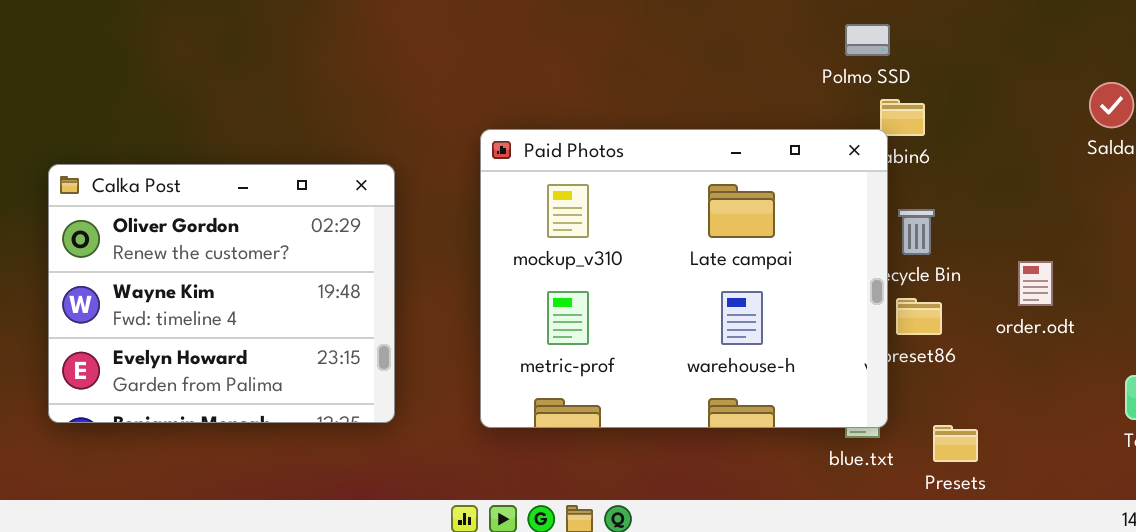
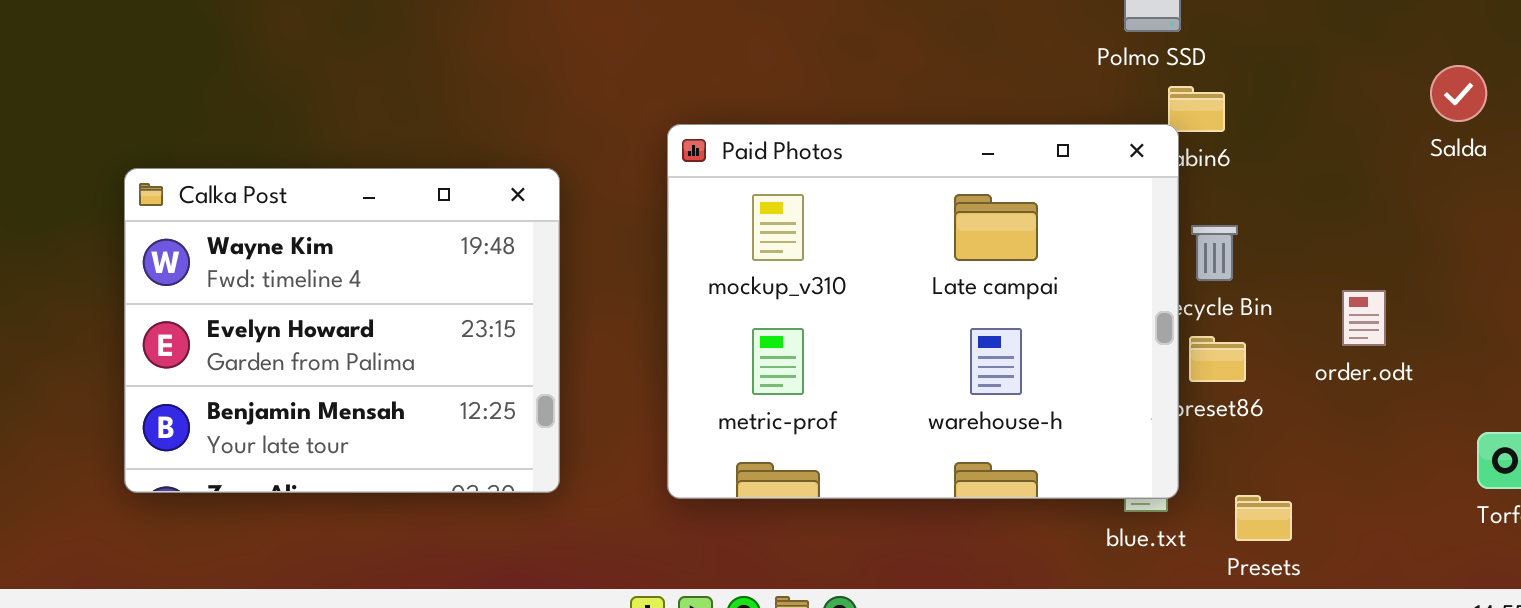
Calka Post: [48,164,395,423] -> [124,168,560,493], scrolled down 1 row

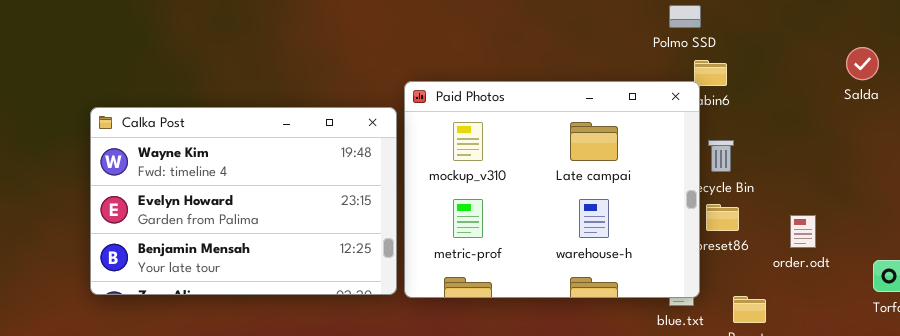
Calka Post: [124,168,560,493] -> [90,107,397,295], resized
order.odt: [1342,290,1386,346] -> [790,215,816,248], moved

